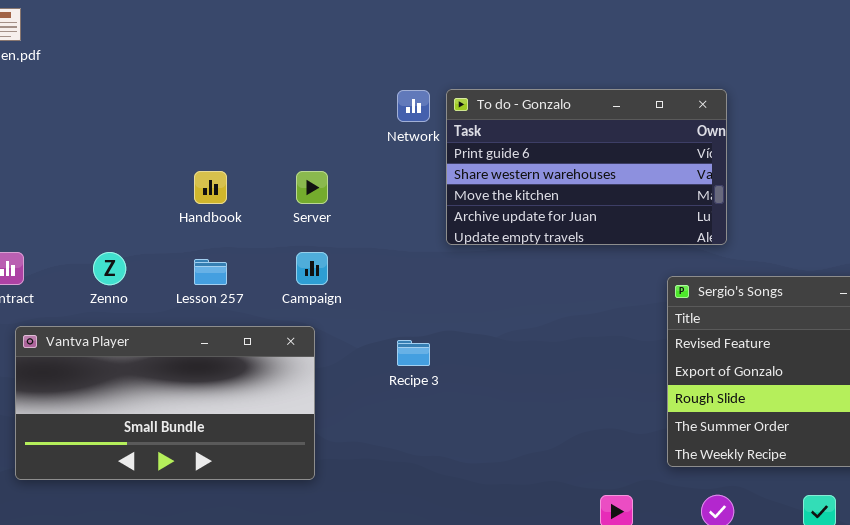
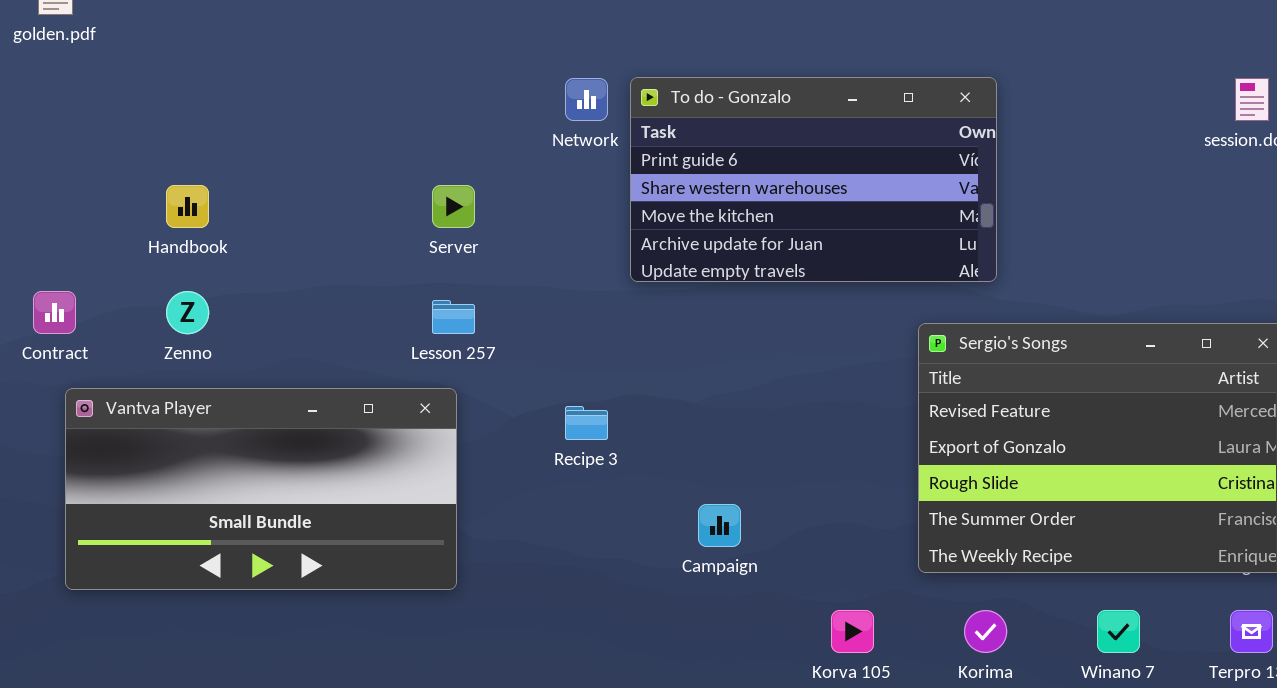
Handbook: [194,171,227,204] -> [166,185,209,228], moved
Campaign: [296,252,328,285] -> [698,504,741,547], moved
Lesson 257: [194,259,227,285] -> [432,300,475,334], moved

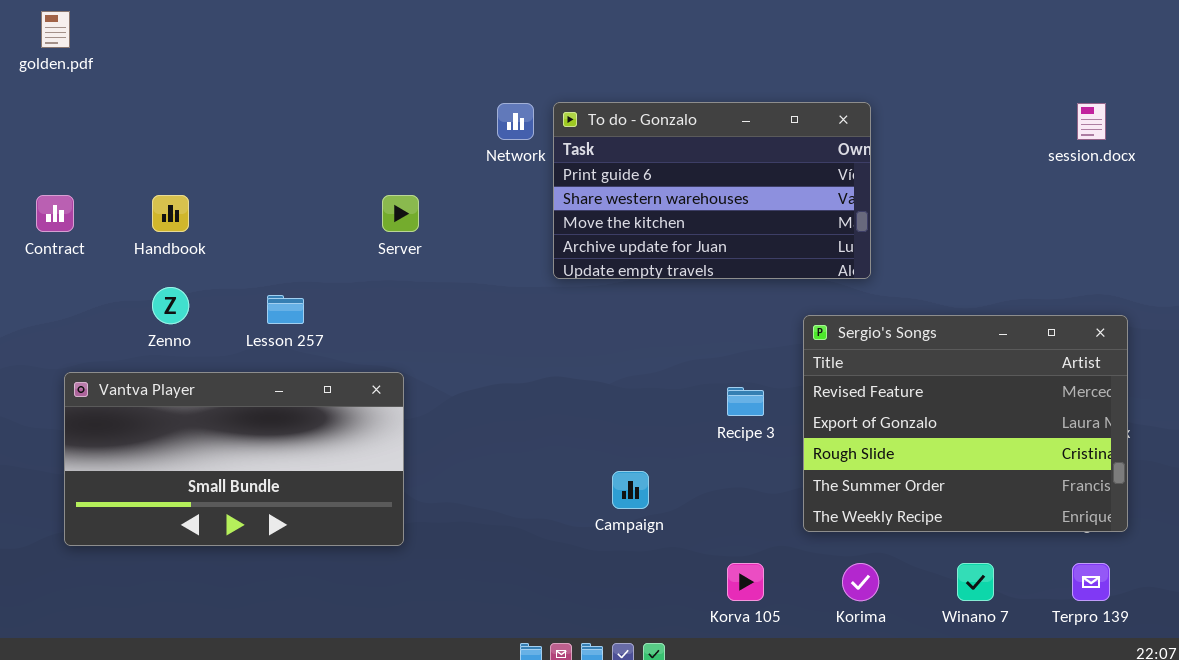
Contract: [33,291,76,334] -> [36,195,74,232], moved
Lesson 257: [432,300,475,334] -> [267,295,304,324], moved
Recipe 3: [565,406,608,440] -> [727,387,764,416], moved

